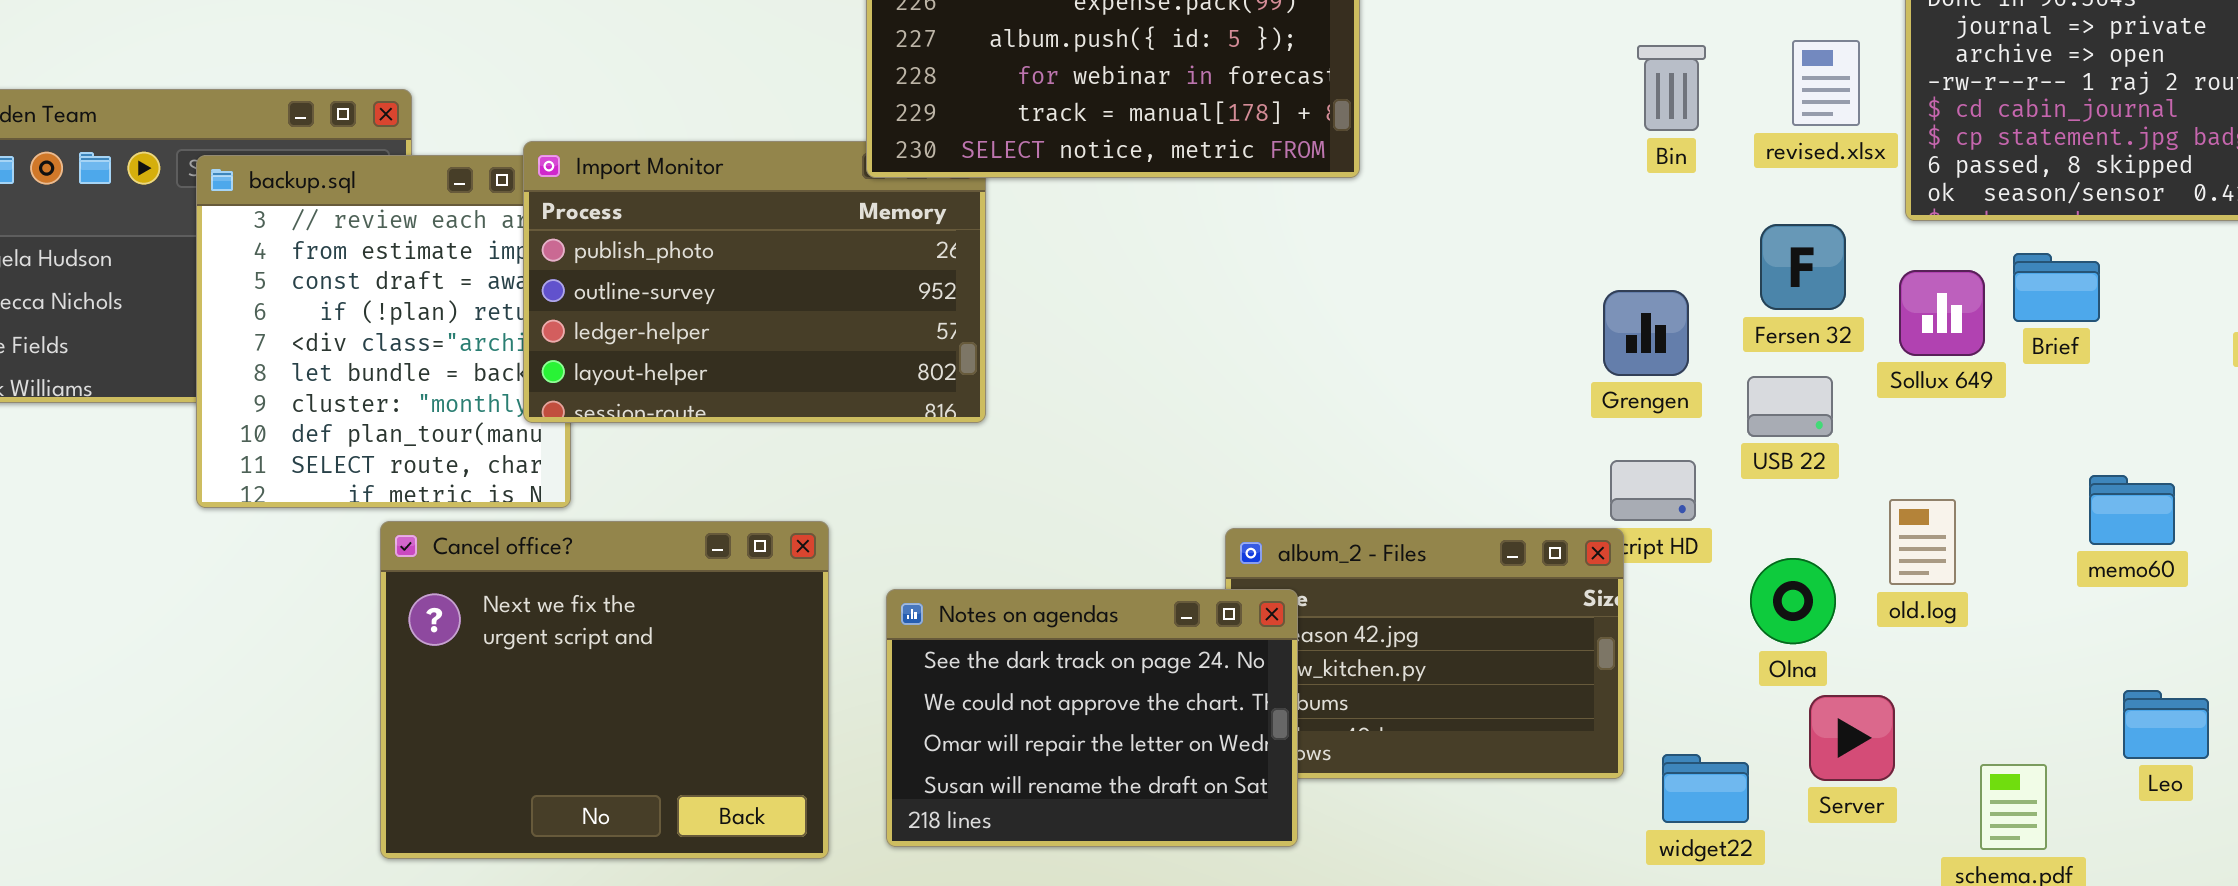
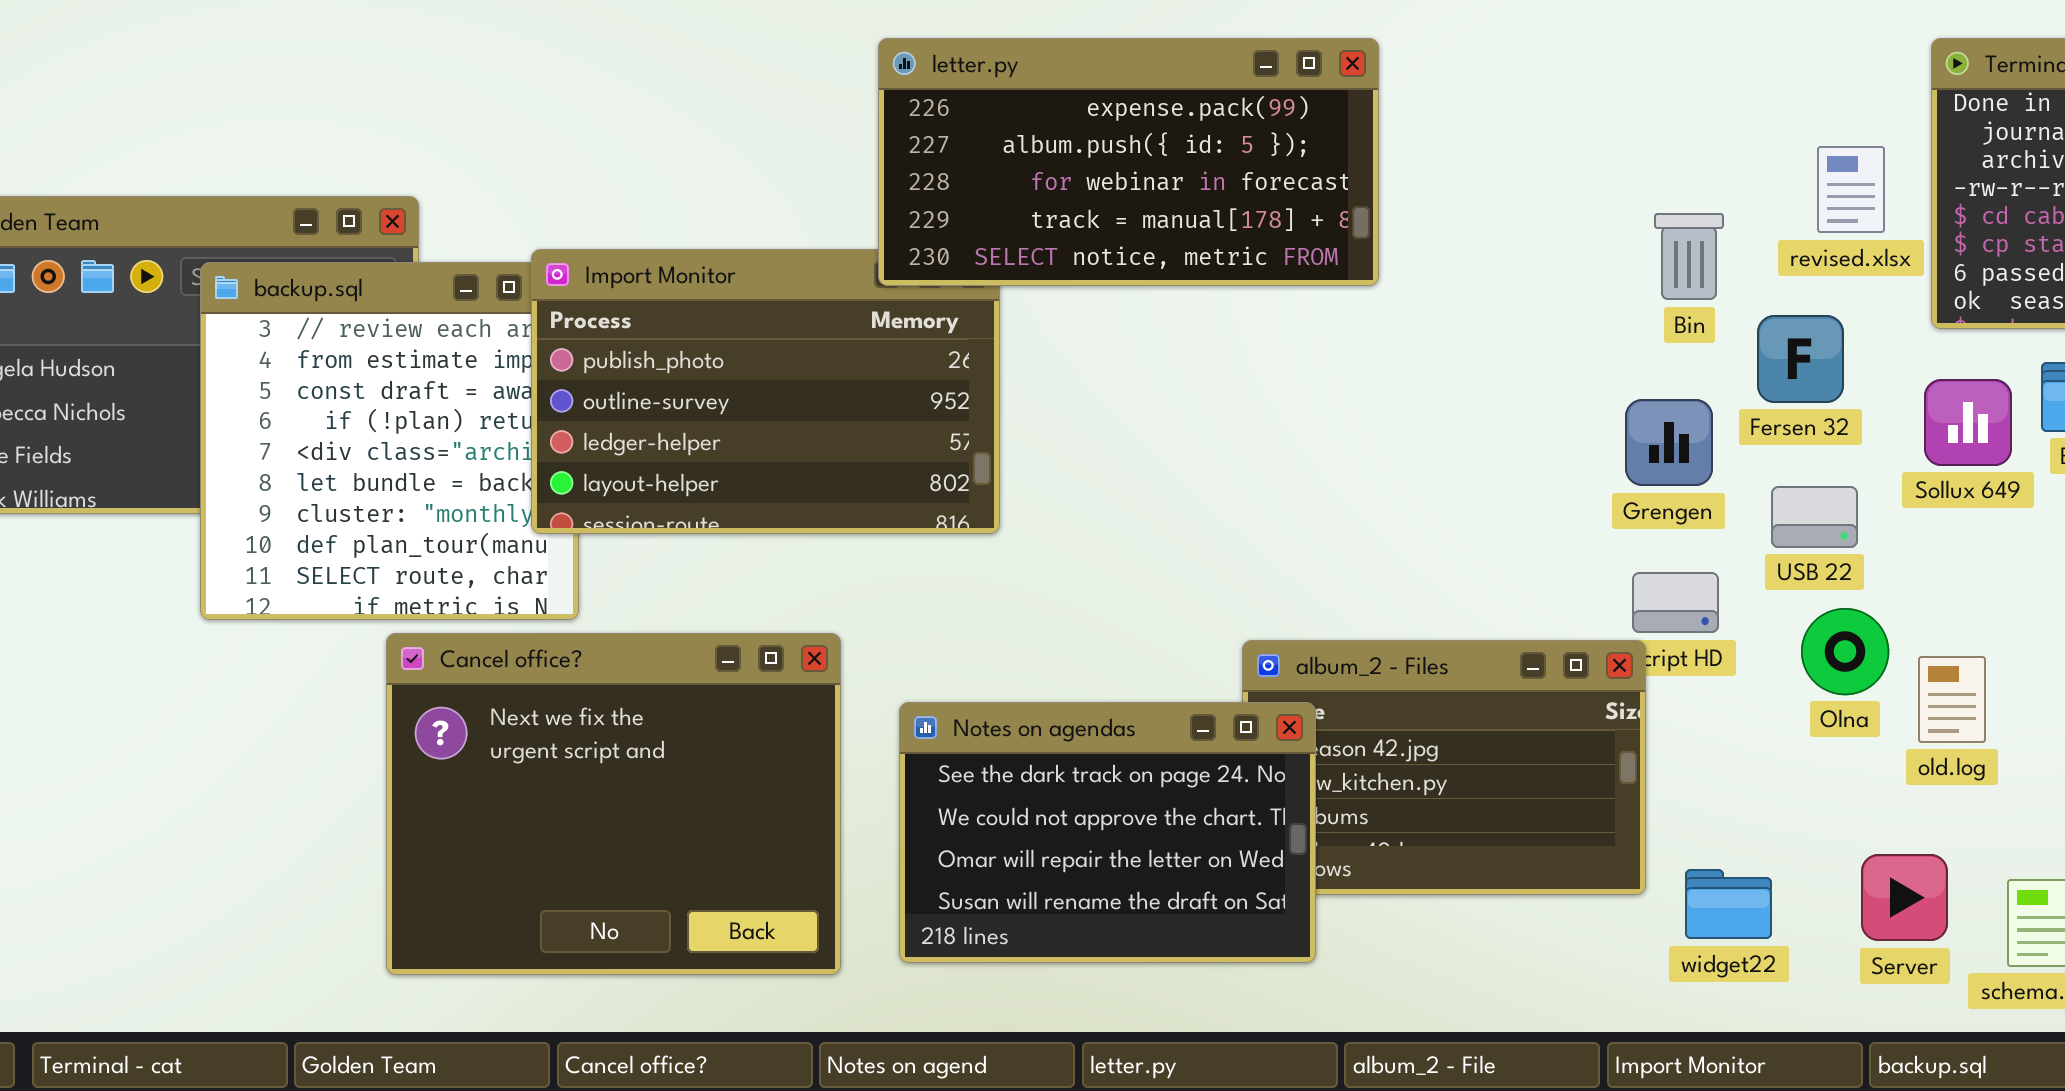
Bin: [1637,45,1706,131] -> [1654,213,1724,300], moved
Fersen 32: [1760,224,1846,310] -> [1757,315,1844,403], moved
old.log: [1889,499,1956,585] -> [1918,656,1986,743], moved
Olna: [1750,558,1836,644] -> [1801,608,1889,695], moved
Server: [1809,695,1895,781] -> [1861,854,1948,941], moved

